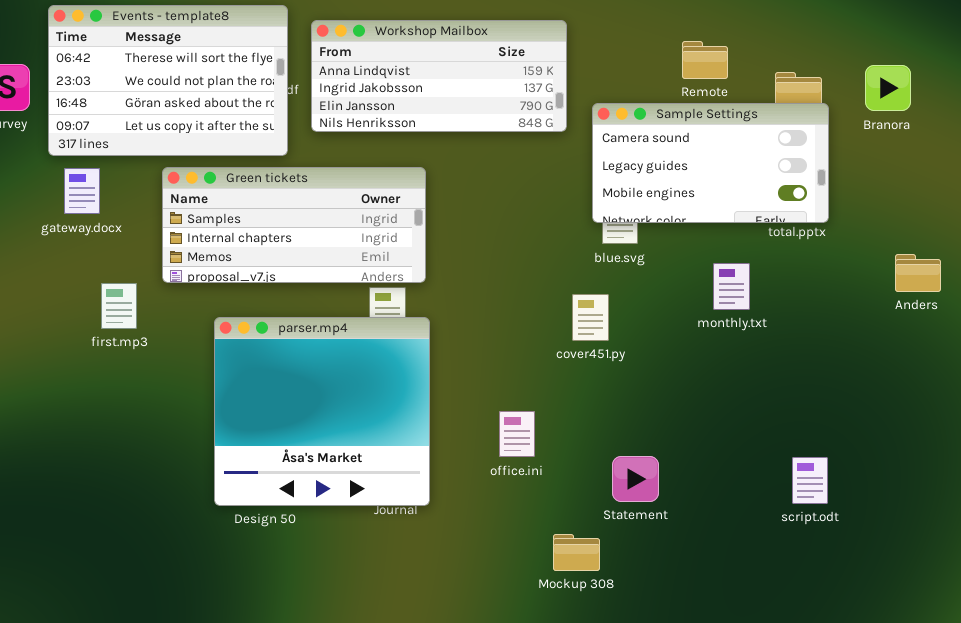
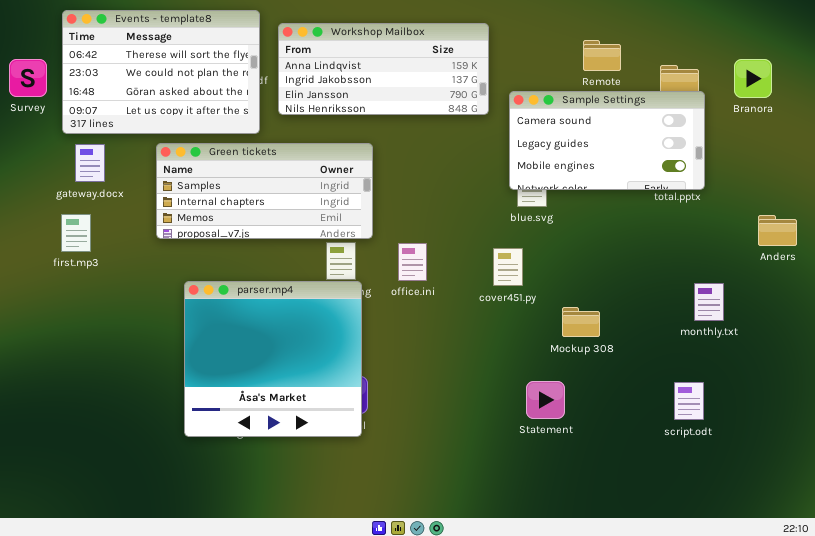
monthly.txt: [713,263,750,310] -> [694,283,724,321], moved
first.mp3: [101,283,137,329] -> [61,214,91,252], moved
parser.mp4: [214,317,430,506] -> [184,281,362,437], moved
office.ini: [499,411,535,457] -> [398,243,427,281], moved
Mockup 308: [553,534,600,571] -> [562,307,600,337], moved

